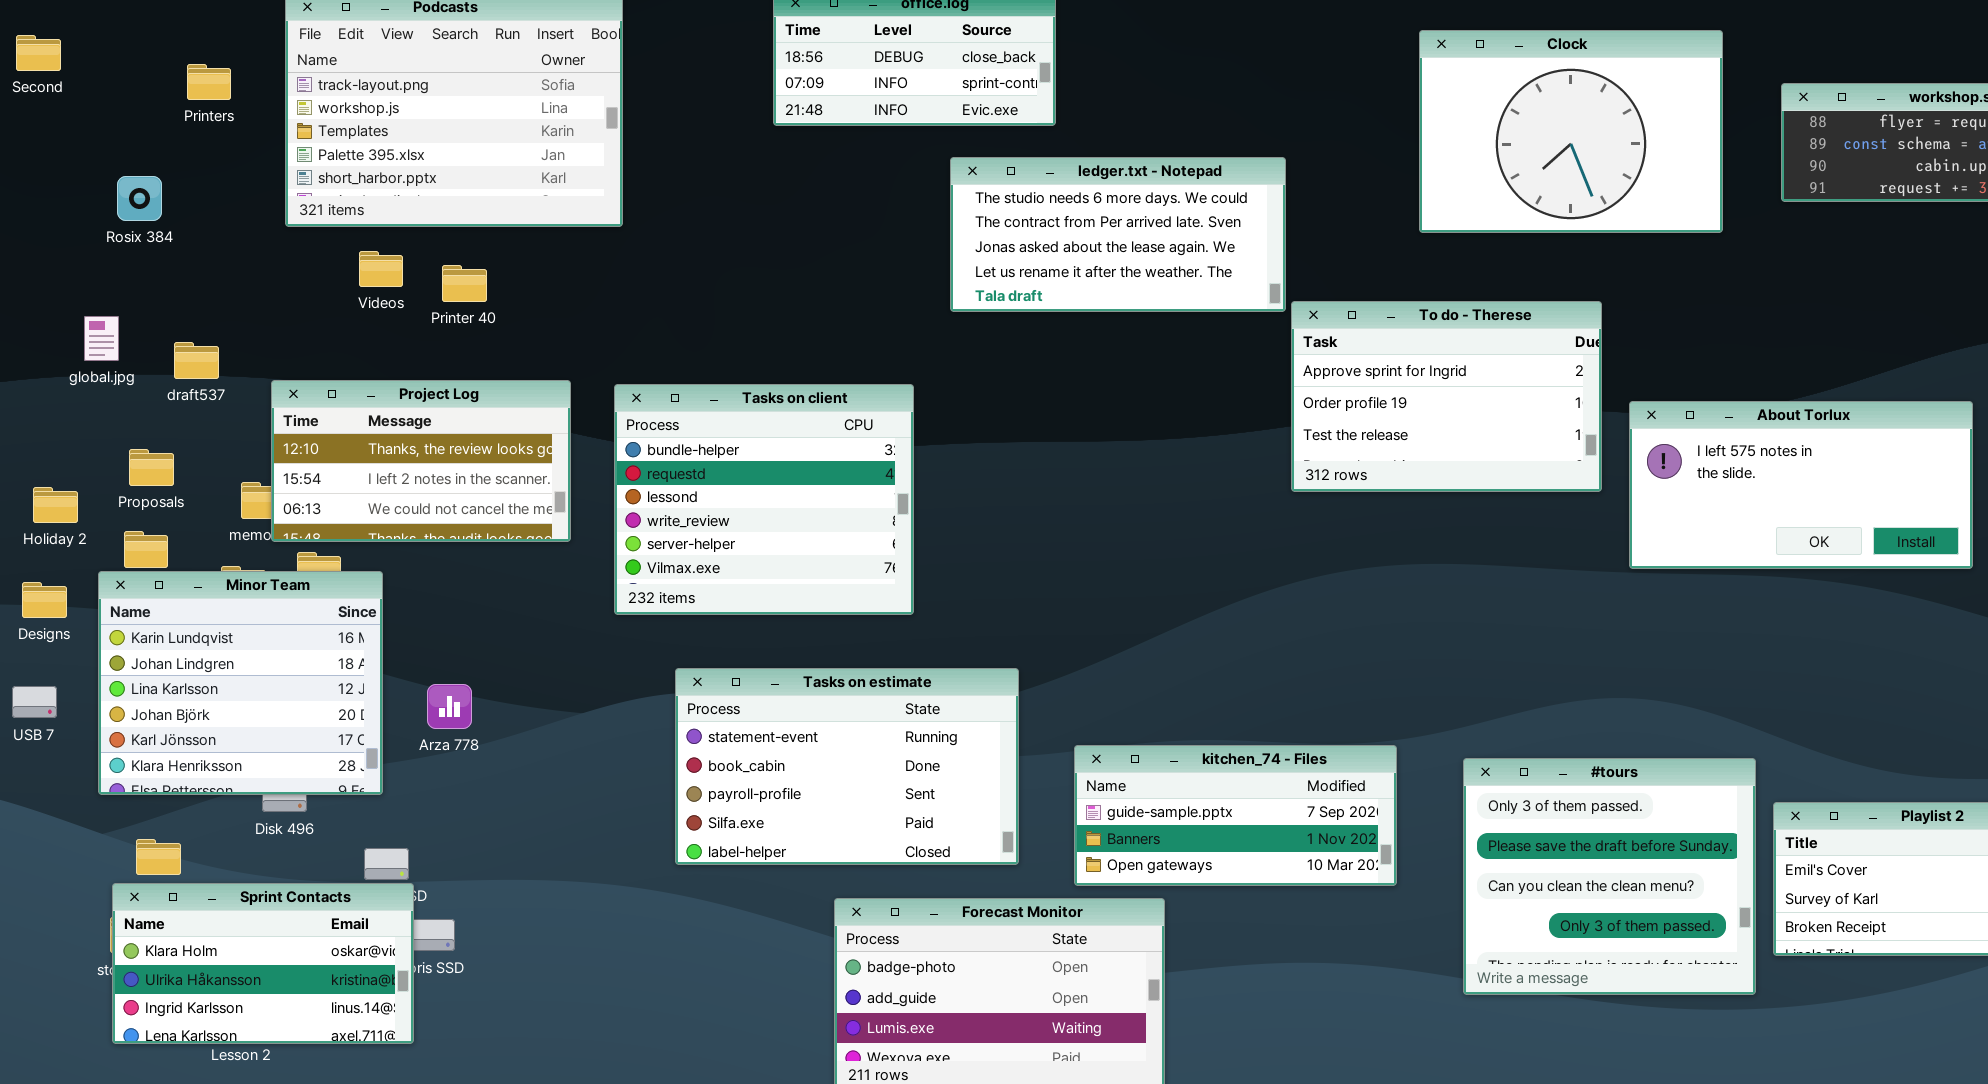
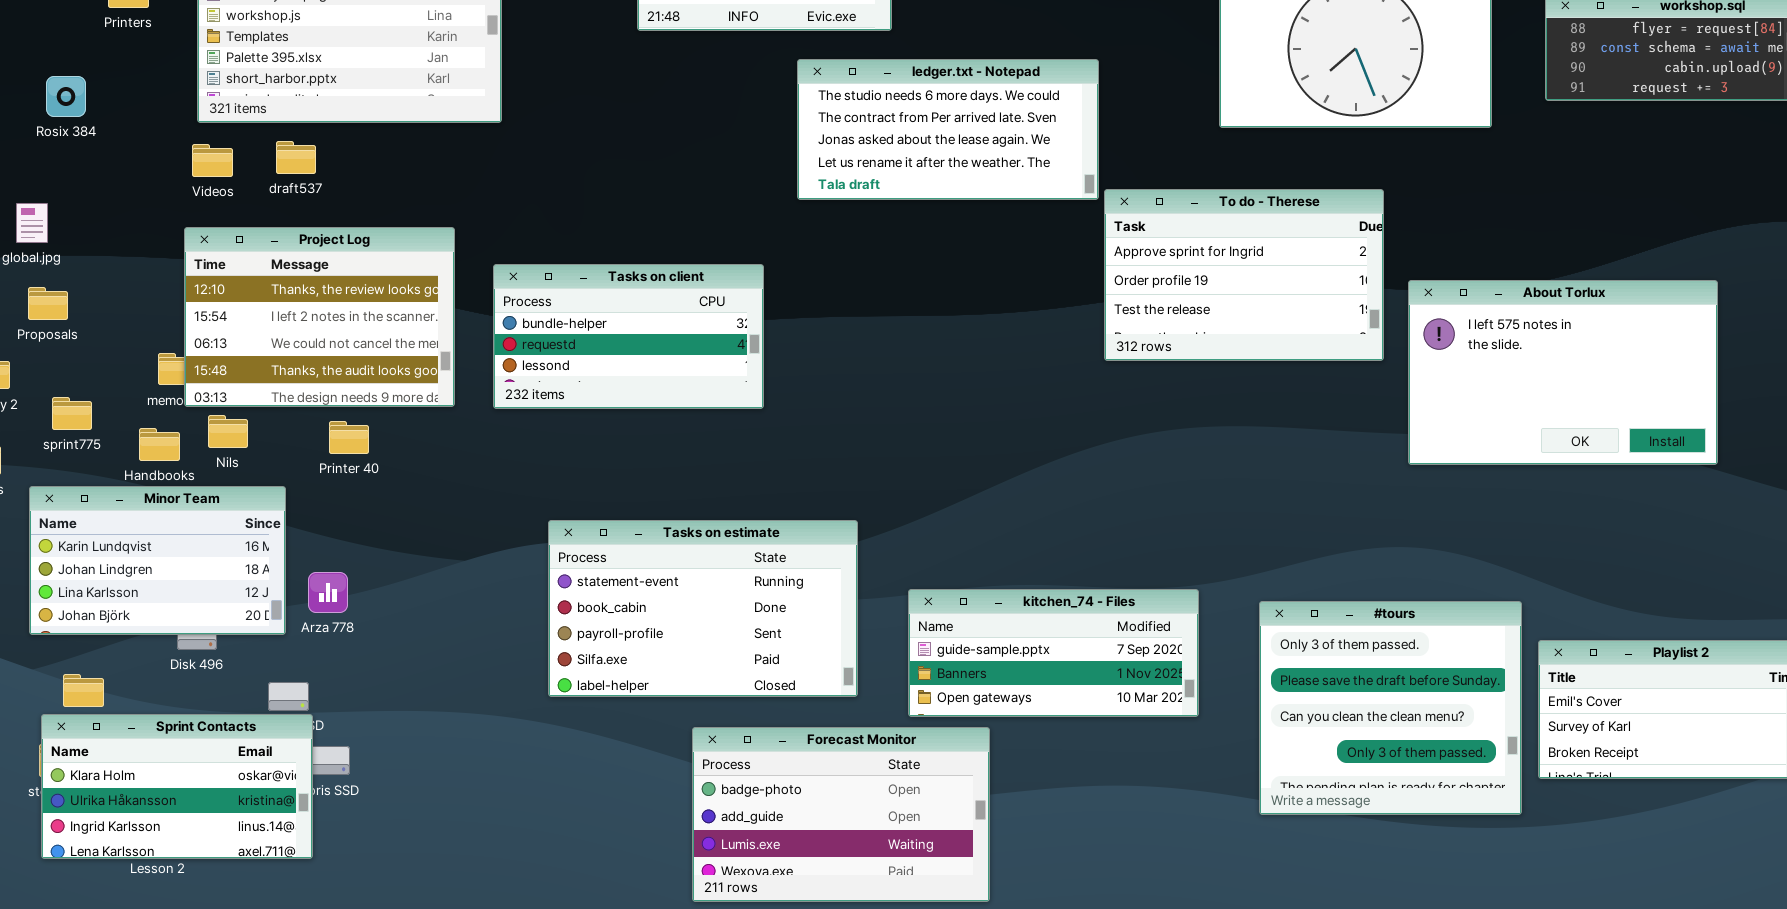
Videos: [359,251,403,287] -> [192,144,233,177], moved
Printer 40: [442,265,487,302] -> [329,421,369,454], moved
draft537: [174,342,219,379] -> [276,141,316,174], moved
Project Log: [271,380,571,542] -> [184,227,455,407], resized
Tasks on client: [614,384,914,615] -> [493,264,764,409], resized
About Torlux: [1629,401,1973,569] -> [1408,280,1718,465], resized
Proposals: [129,449,174,486] -> [28,287,68,320], moved
Minor Team: [98,571,383,795] -> [29,486,286,635], resized
Arza 778: [427,684,472,729] -> [308,572,348,613], moved

